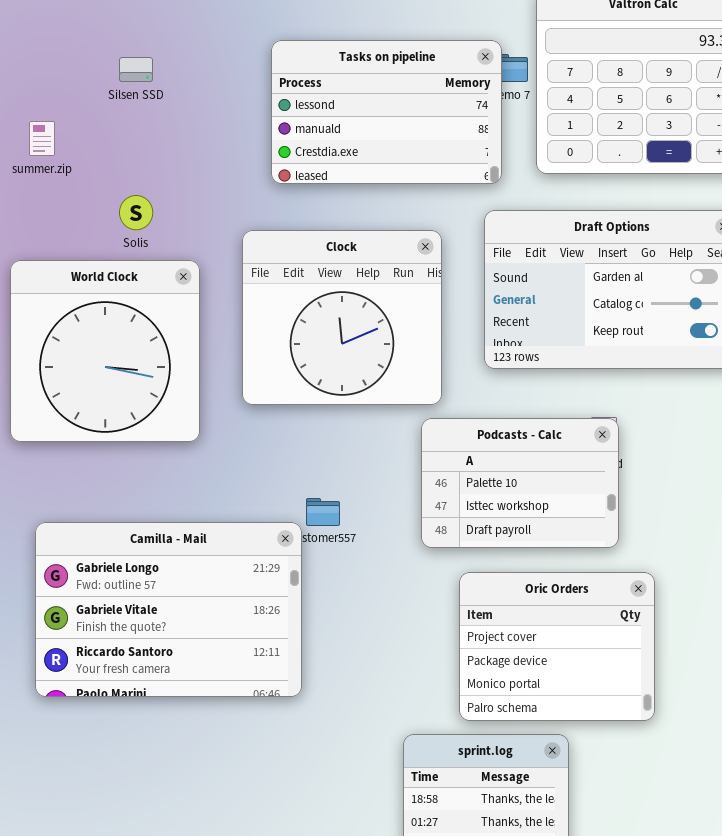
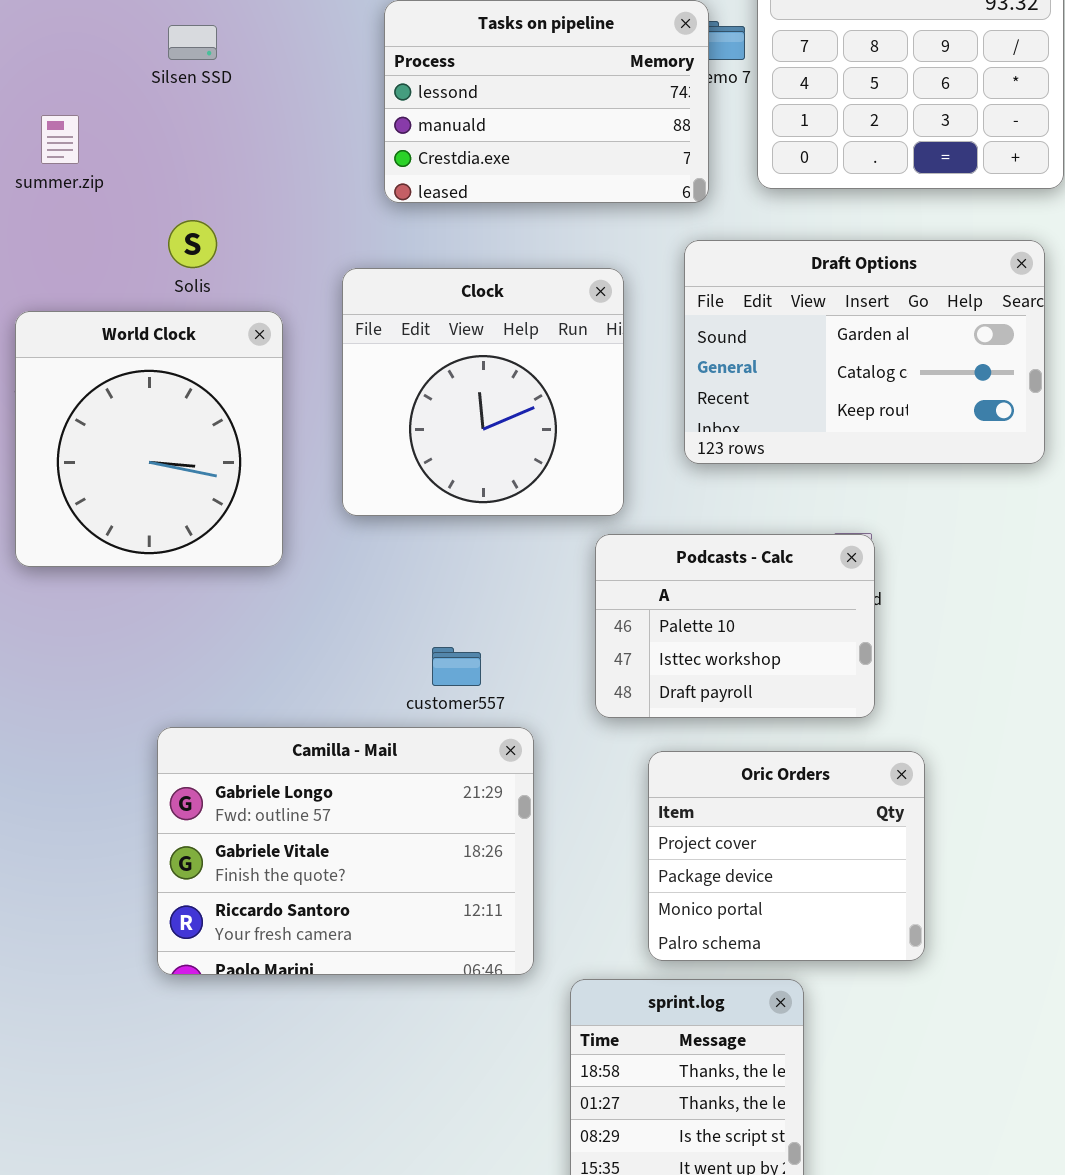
Camilla - Mail: [35,522,302,697] -> [157,727,534,975], moved

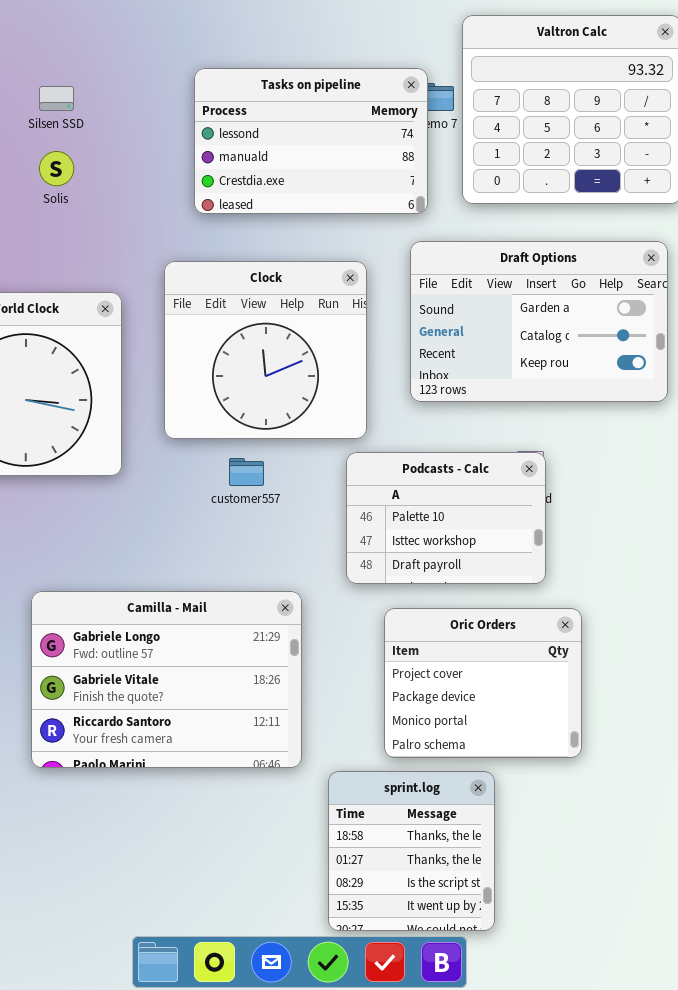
Solis: [168,220,217,268] -> [39,151,74,186], moved
customer557: [432,647,481,686] -> [229,458,264,486], moved

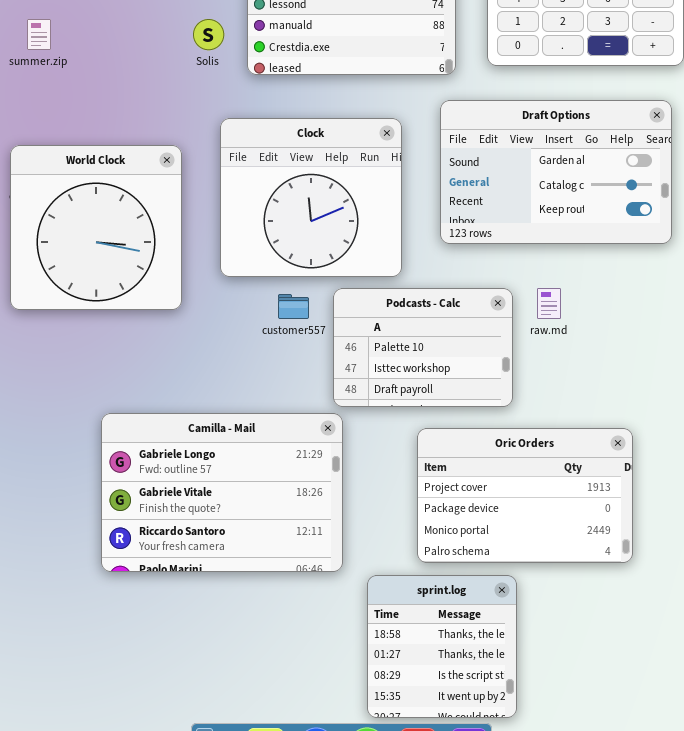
Solis: [39,151,74,186] -> [193,19,224,50], moved
Podcasts - Calc: [346,452,546,584] -> [333,288,513,407], moved
Oric Orders: [384,608,582,758] -> [417,428,633,563], resized

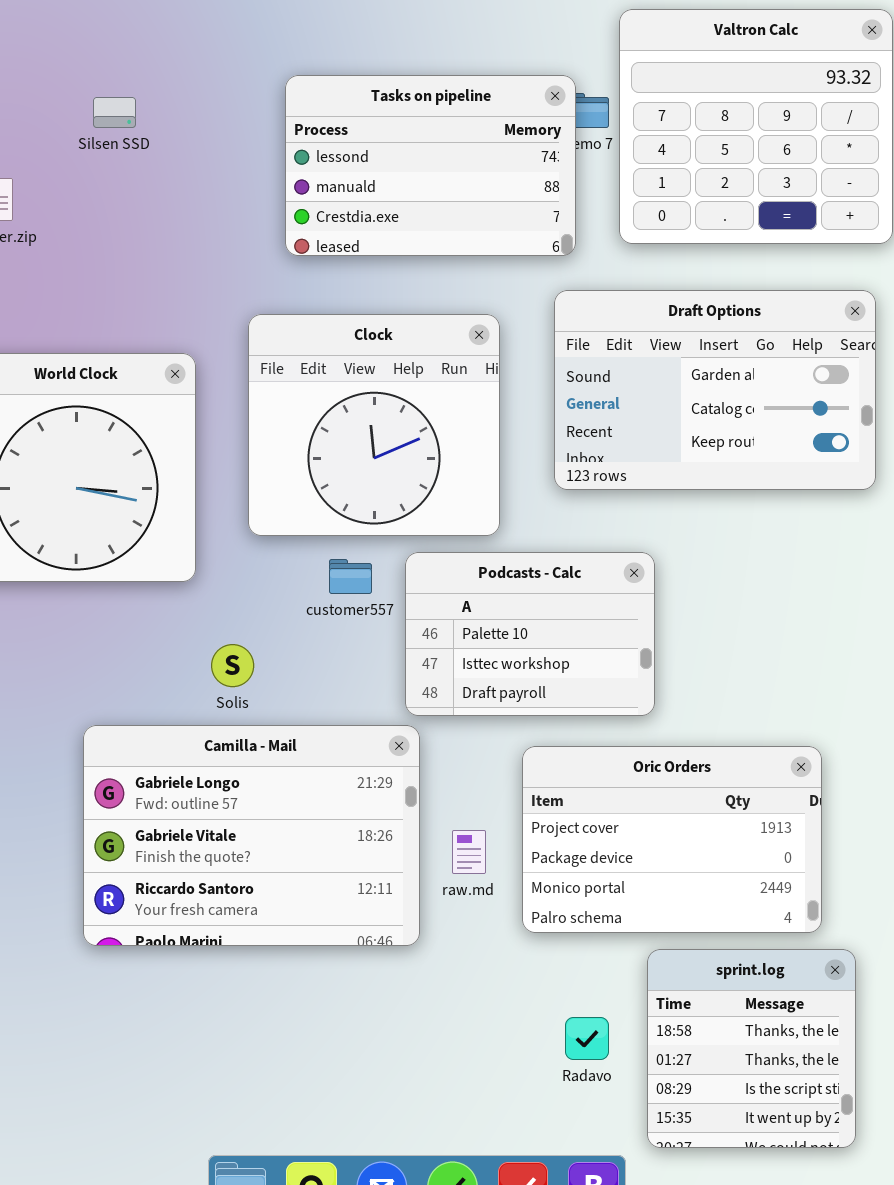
Solis: [193,19,224,50] -> [211,644,254,687], moved
raw.md: [537,288,561,319] -> [452,830,486,874], moved
sprint.log: [367,575,517,718] -> [647,949,856,1148], moved

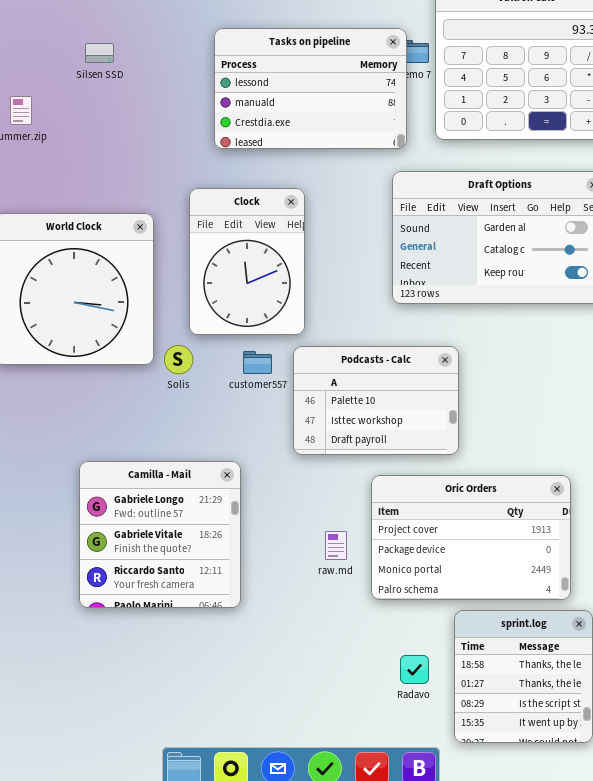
Clock: [248,314,500,536] -> [189,188,305,335], resized
Solis: [211,644,254,687] -> [164,345,193,374], moved
Camilla - Mail: [83,725,420,946] -> [79,461,241,608], resized

